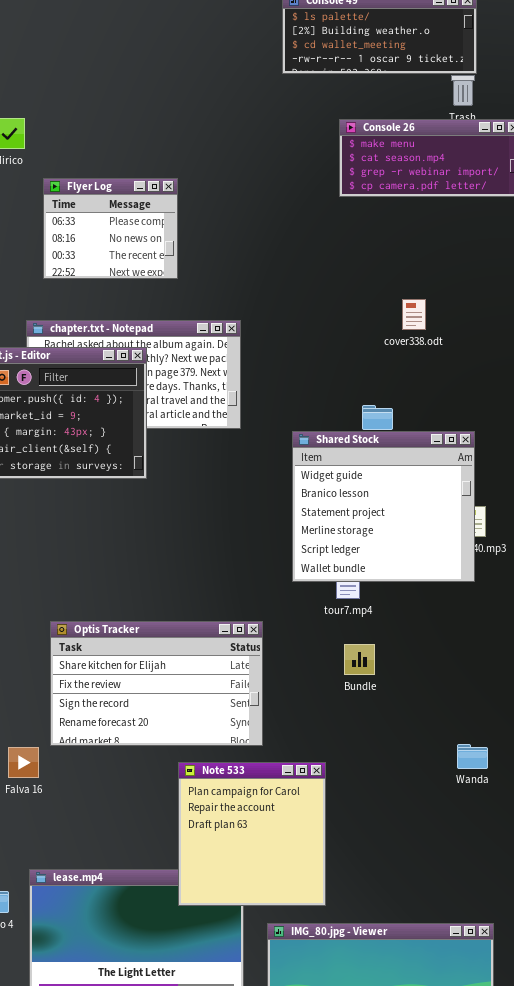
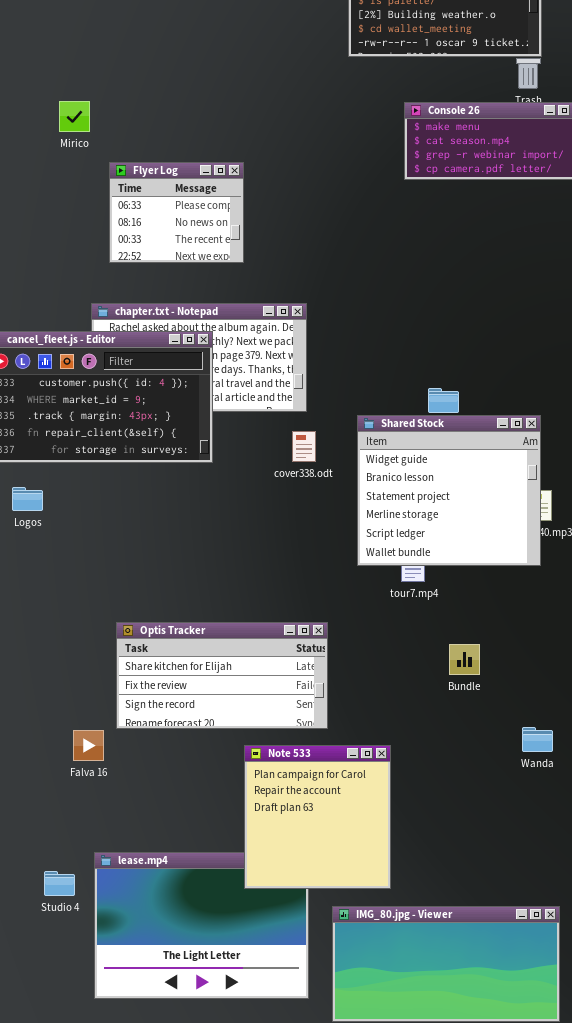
cover338.odt: [402,299,426,330] -> [292,431,316,462], moved
Optis Tracker: [50,621,263,746] -> [116,622,328,729], resized
Bundle: [344,644,375,675] -> [449,644,480,675], moved

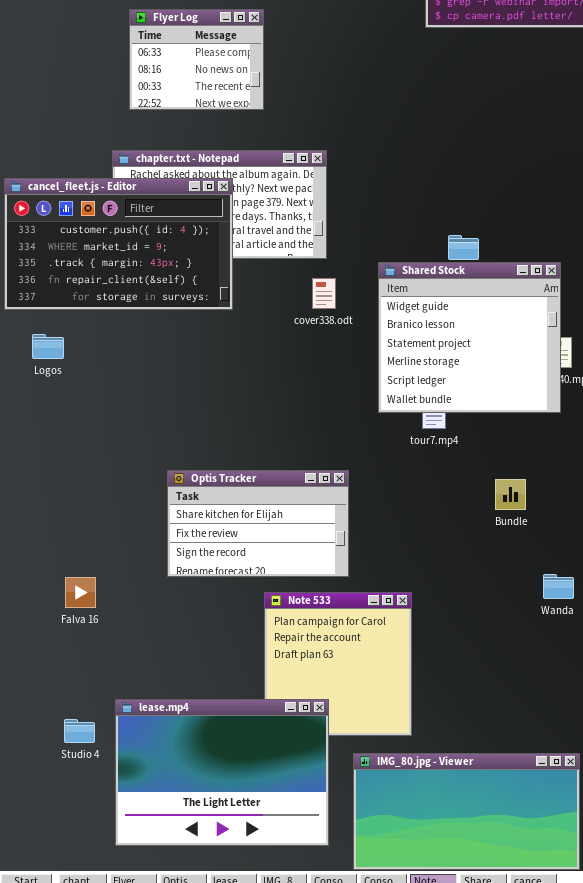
Optis Tracker: [116,622,328,729] -> [167,470,349,577], resized
Bundle: [449,644,480,675] -> [495,479,526,510], moved
Falva 16: [73,730,104,761] -> [65,577,96,608], moved
lease.mp4: [94,852,309,999] -> [115,699,329,846], raised

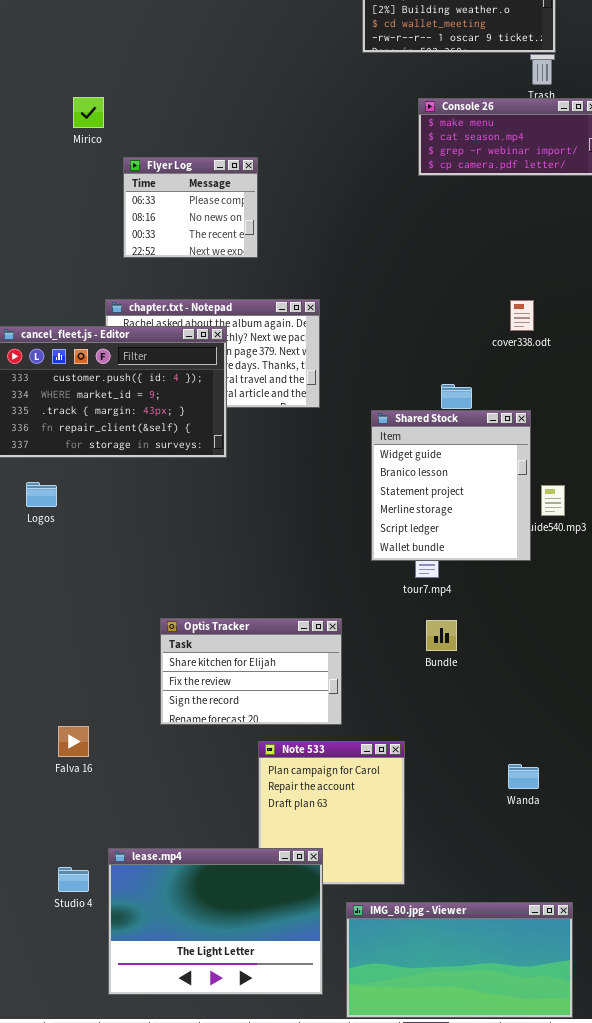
Shared Stock: [378,262,561,413] -> [371,410,531,561], resized
cover338.odt: [312,278,336,309] -> [510,300,534,331], moved
Bundle: [495,479,526,510] -> [426,620,457,651], moved
Wanda: [543,574,574,599] -> [508,764,539,789], moved

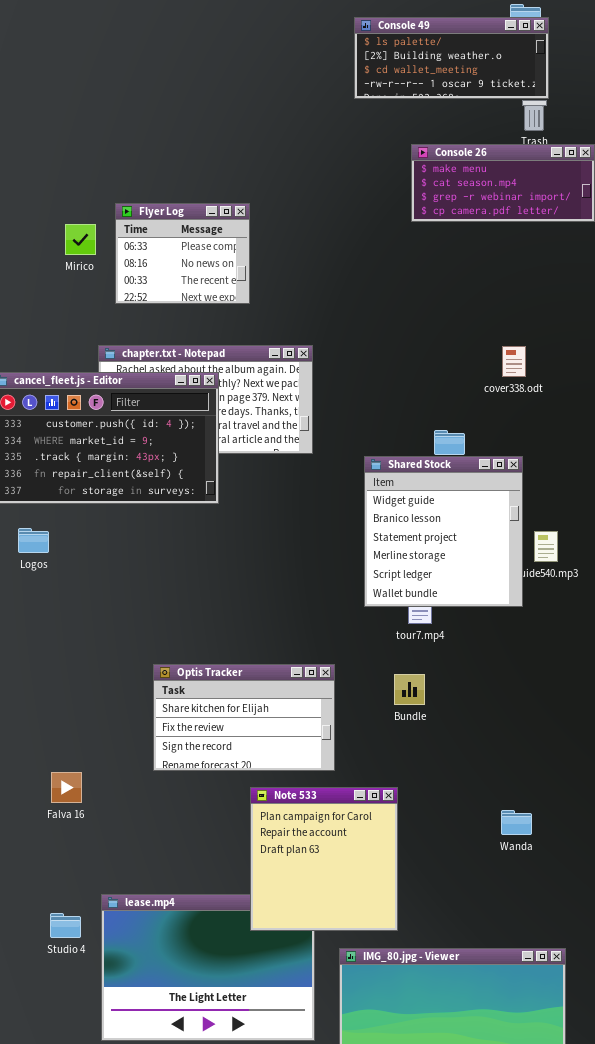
Mirico: [73,97,104,128] -> [65,224,96,255], moved
Bundle: [426,620,457,651] -> [394,674,425,705], moved
Note 533: [258,741,405,885] -> [250,787,398,931], raised

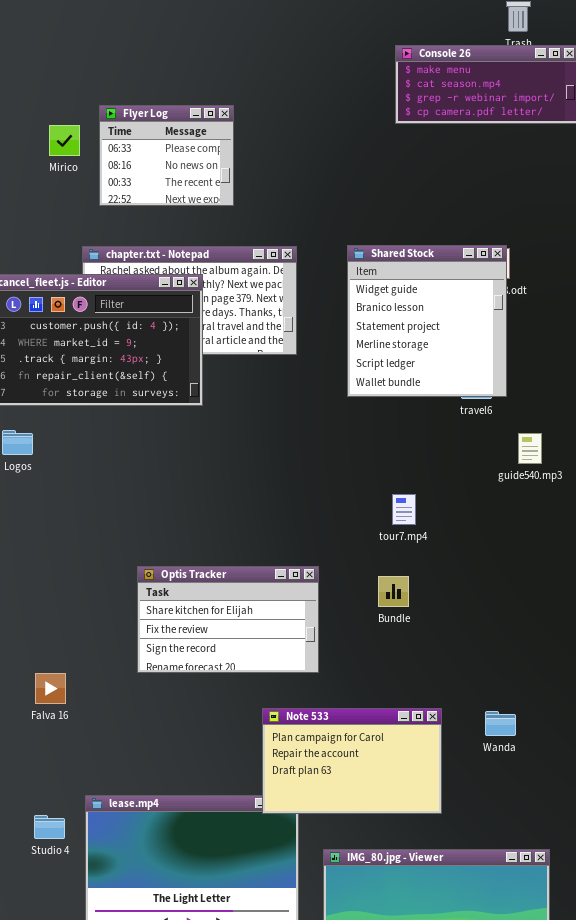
Shared Stock: [364,456,523,607] -> [347,245,507,397], moved
Note 533: [250,787,398,931] -> [262,708,442,814], moved, resized

